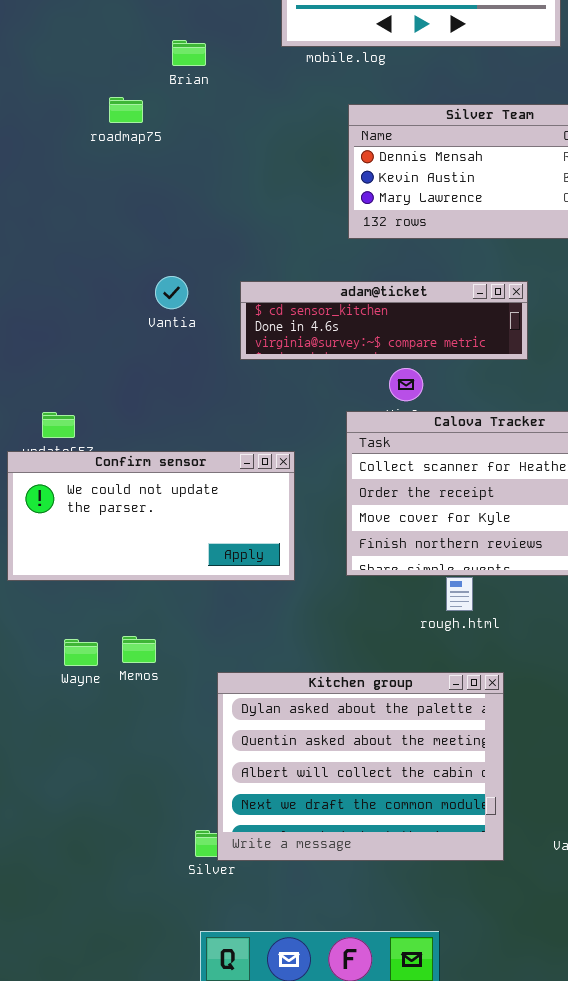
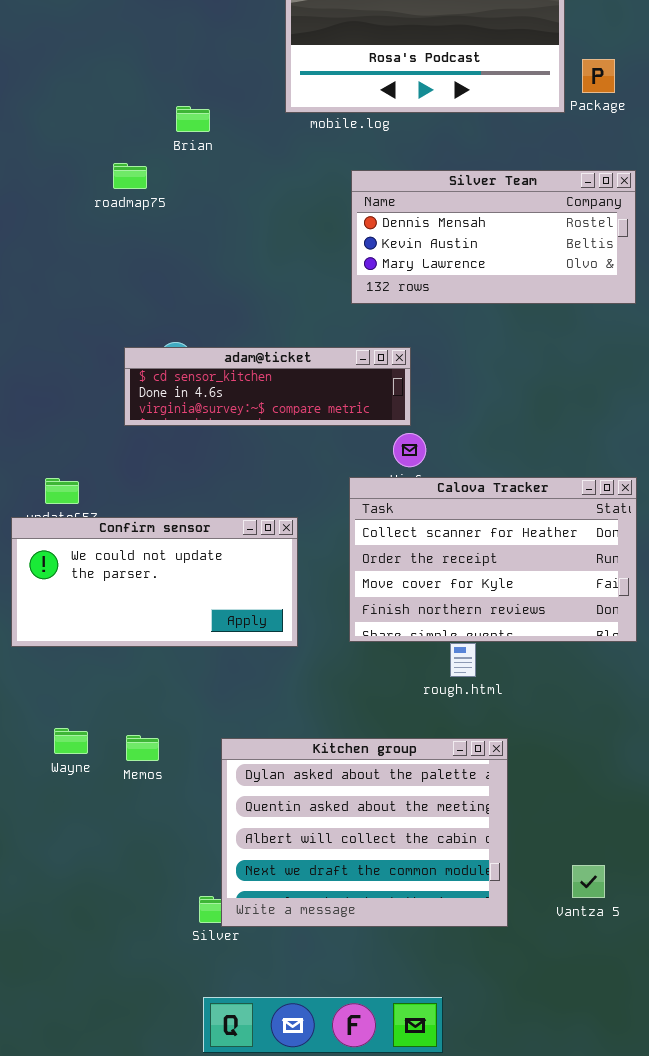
adam@ticket: [240,281,528,360] -> [124,347,411,426], moved
Memos: [122,636,156,663] -> [126,735,159,761], moved
Wayne: [64,639,98,666] -> [54,728,88,754], moved

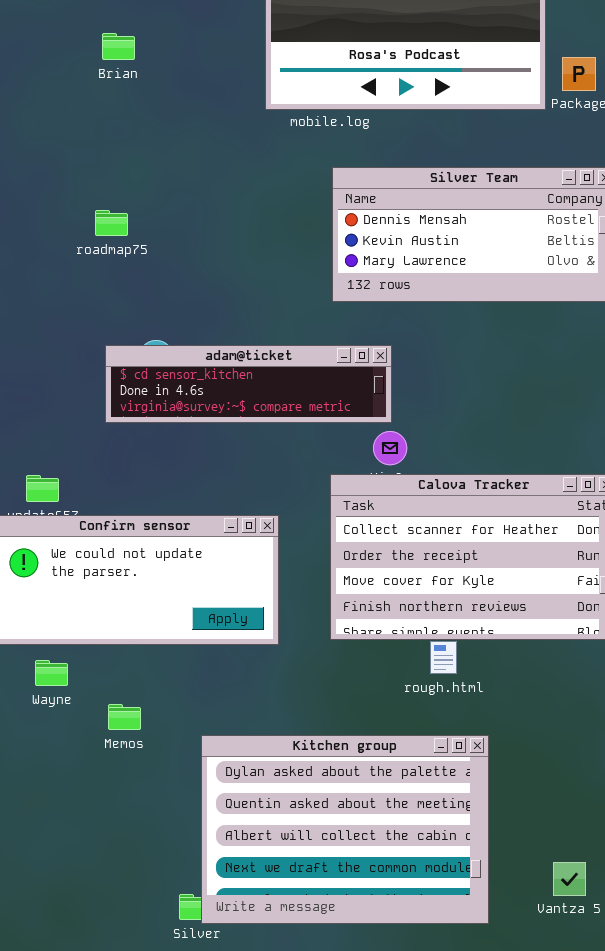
Brian: [176,106,210,132] -> [102,33,135,60], moved
roadmap75: [113,163,147,189] -> [95,210,128,236], moved
Wayne: [54,728,88,754] -> [35,660,68,686], moved
Memos: [126,735,159,761] -> [108,704,141,730], moved

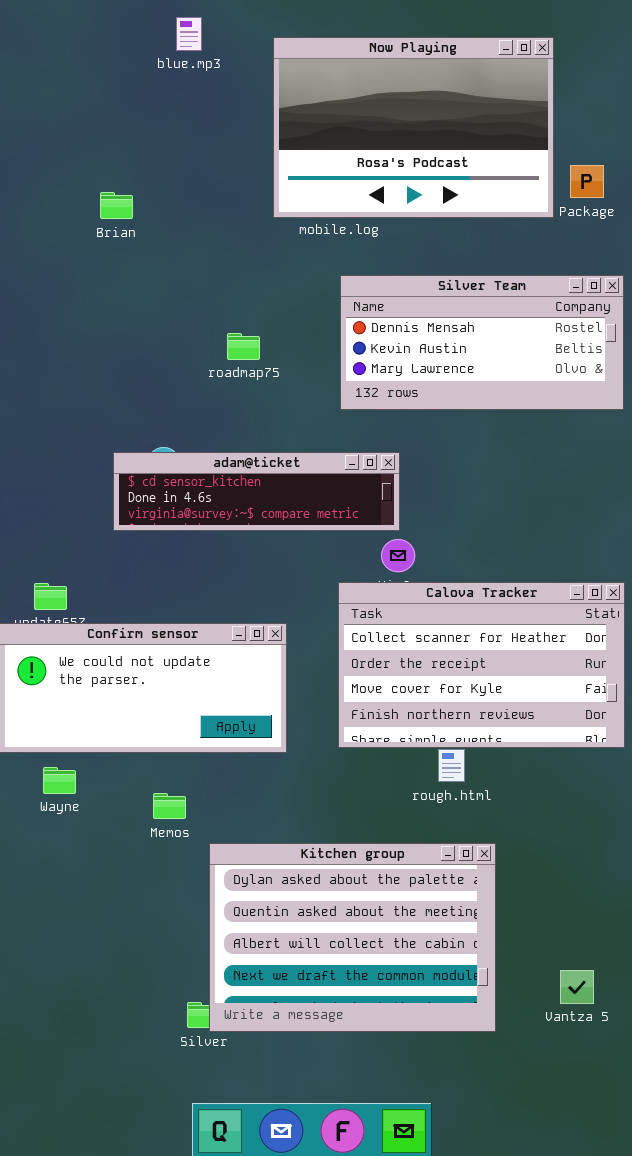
Brian: [102,33,135,60] -> [100,192,133,219], moved
roadmap75: [95,210,128,236] -> [227,333,260,360], moved
Memos: [108,704,141,730] -> [153,793,186,819], moved

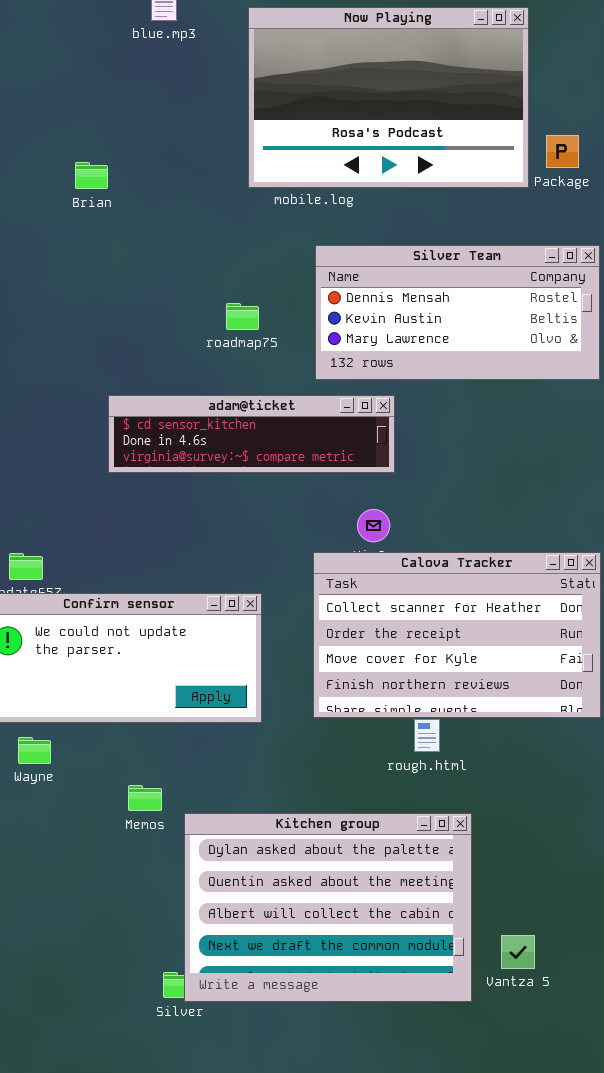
roadmap75: [227,333,260,360] -> [226,303,259,330], moved
adam@ticket: [113,452,400,531] -> [108,395,395,473], moved
Memos: [153,793,186,819] -> [128,785,162,811], moved
Vantza 5: [560,970,594,1004] -> [501,935,535,969], moved

